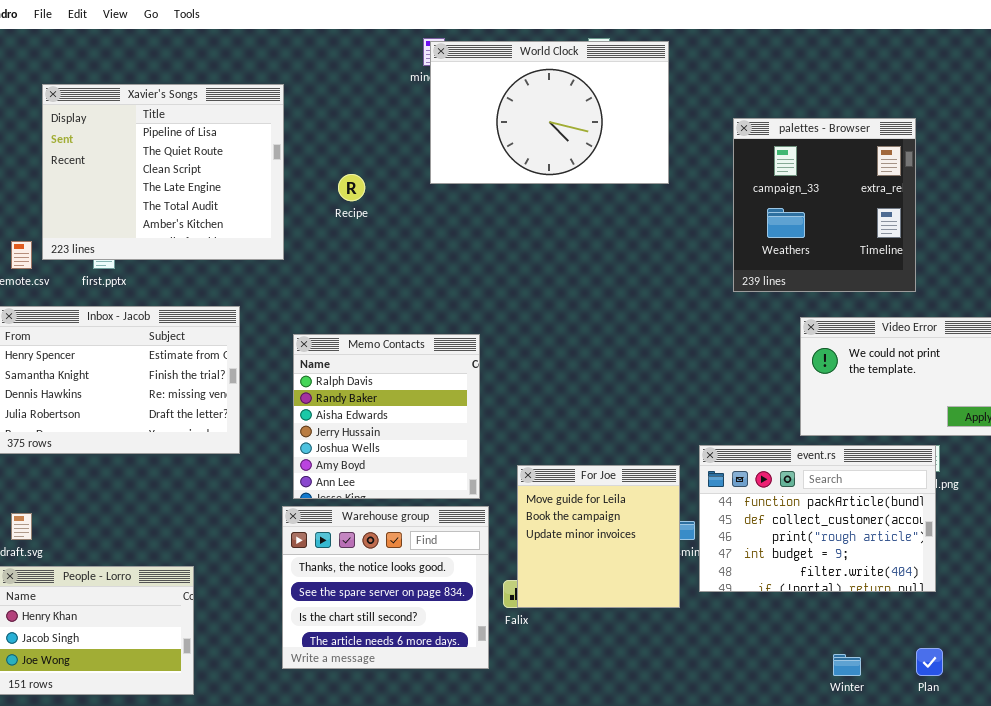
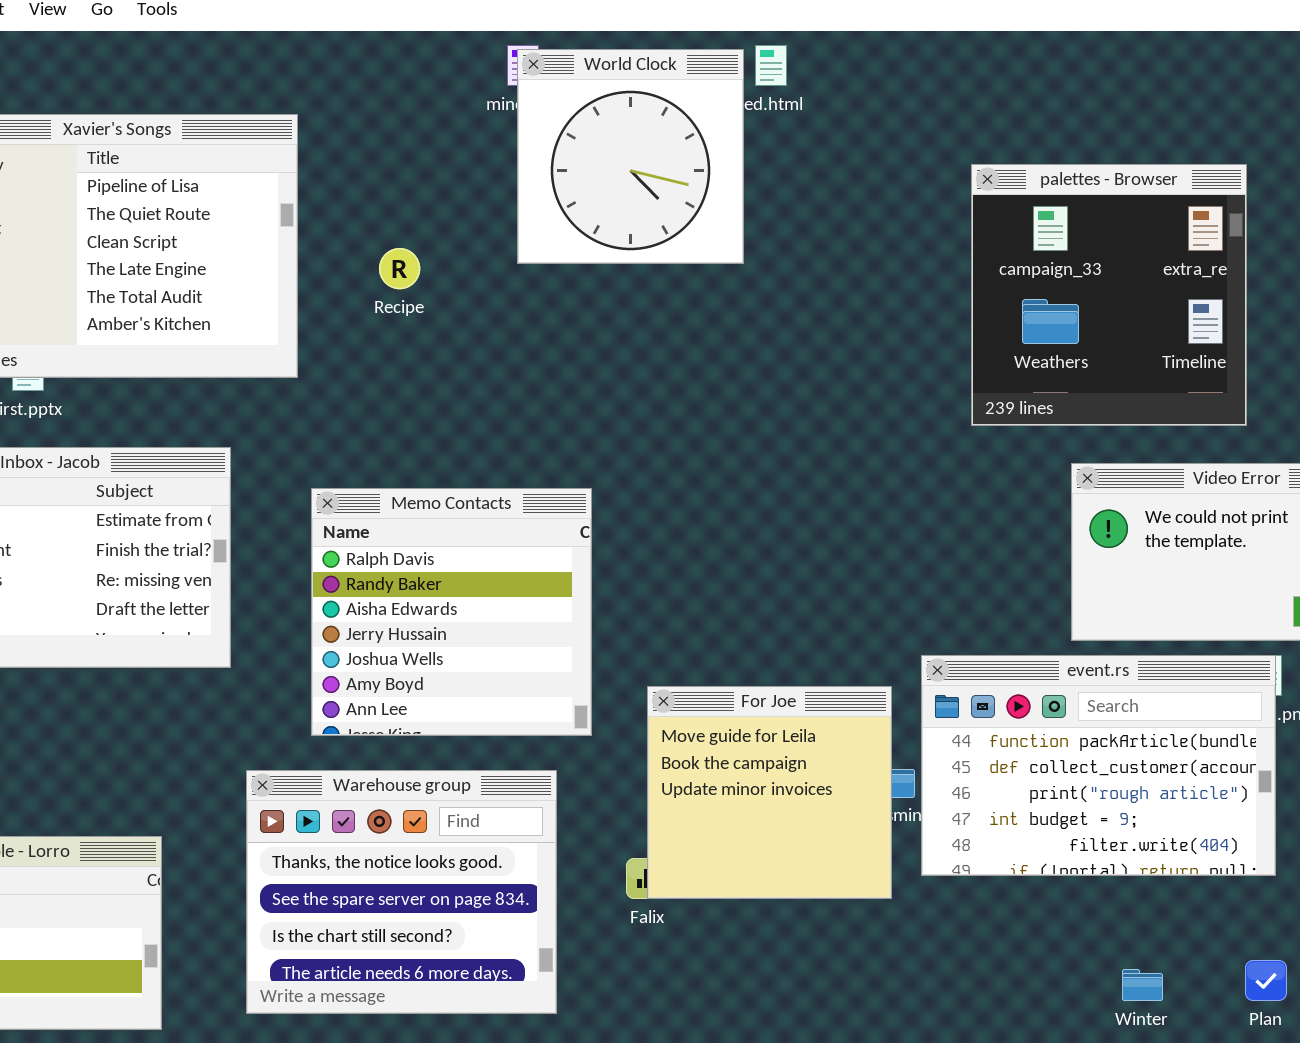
World Clock: [430,41,669,184] -> [517,49,744,264], resized
Warehouse group: [282,506,489,669] -> [246,770,557,1014], moved

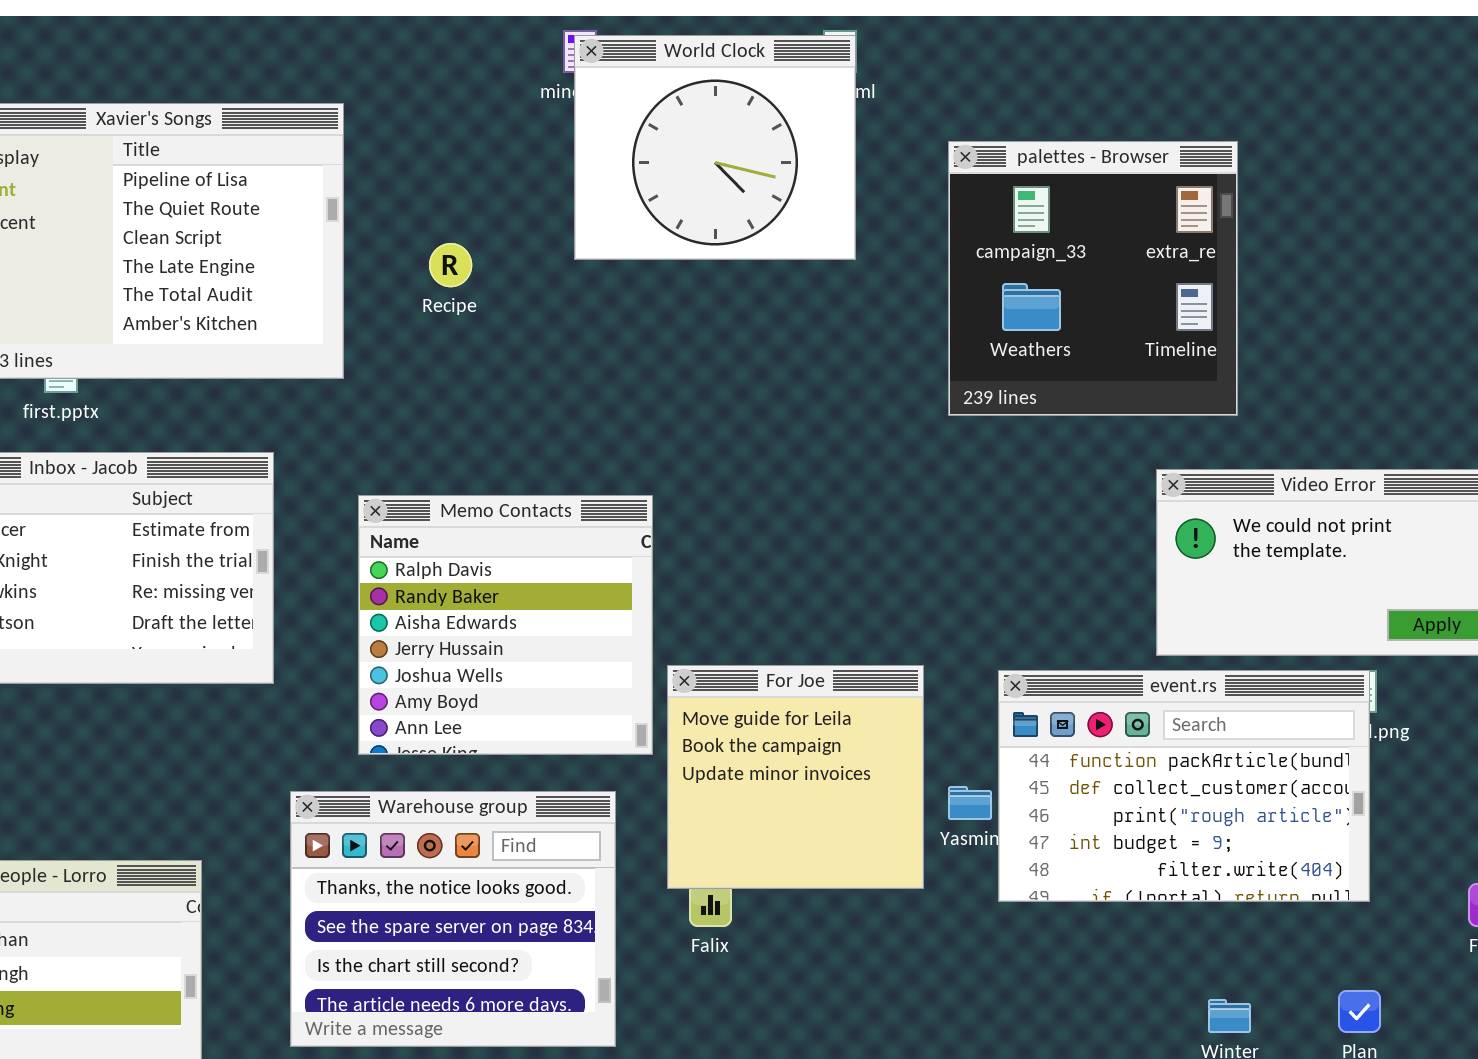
World Clock: [517,49,744,264] -> [574,35,856,260], resized
palettes - Browser: [971,164,1247,426] -> [948,141,1238,416], moved
For Joe: [647,686,892,899] -> [667,665,924,889], moved

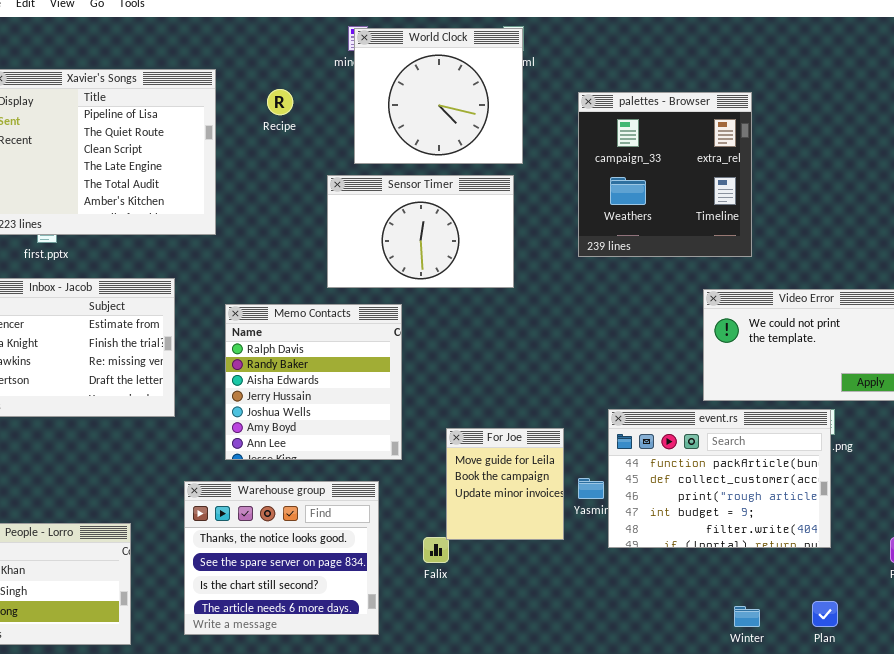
Recipe: [429,243,472,287] -> [267,89,293,115], moved
Sensor Timer: none -> [327,175,514,288], opened
For Joe: [667,665,924,889] -> [446,428,564,540], resized

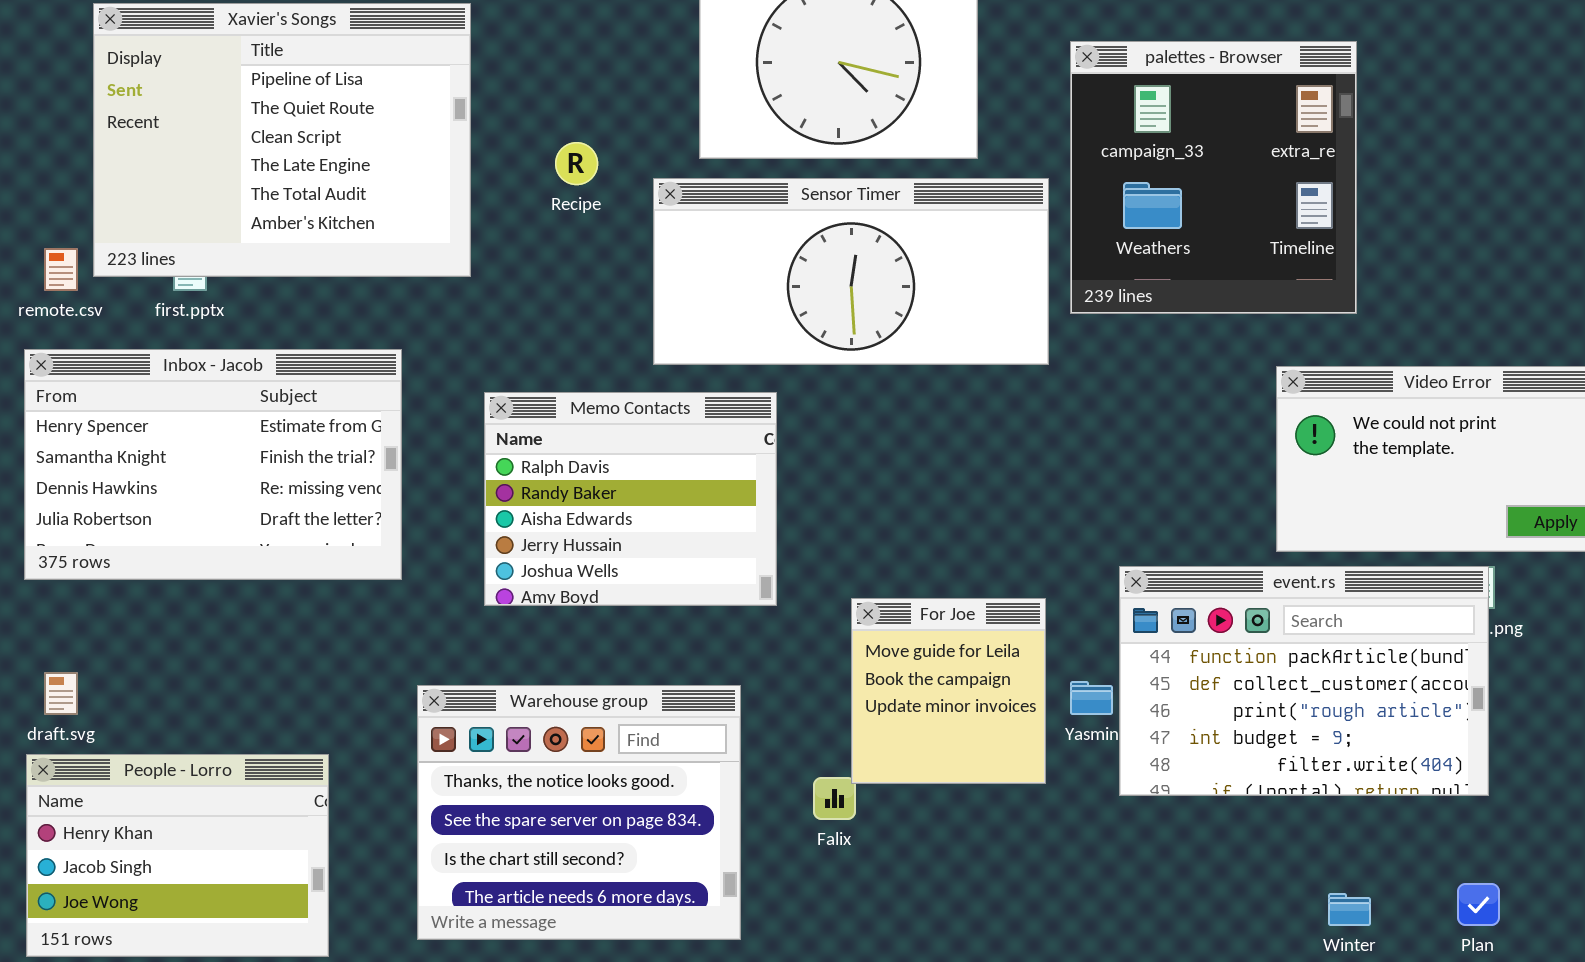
Recipe: [267,89,293,115] -> [555,142,598,185], moved
Sensor Timer: [327,175,514,288] -> [653,178,1049,365], resized
Memo Contacts: [225,304,402,460] -> [484,392,777,606], resized

